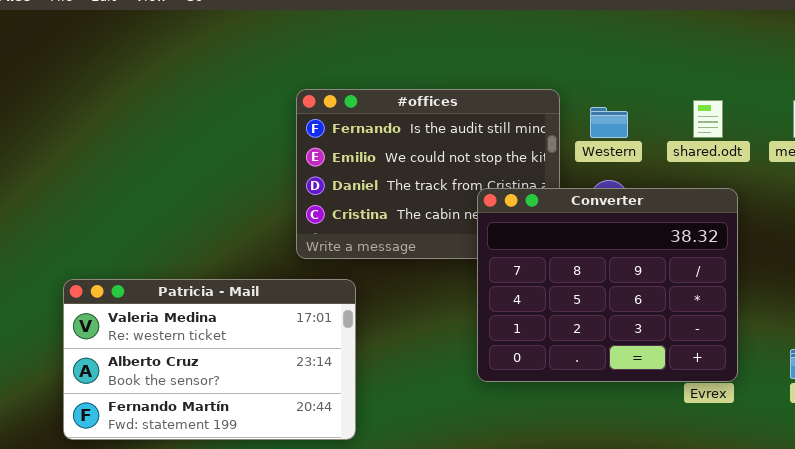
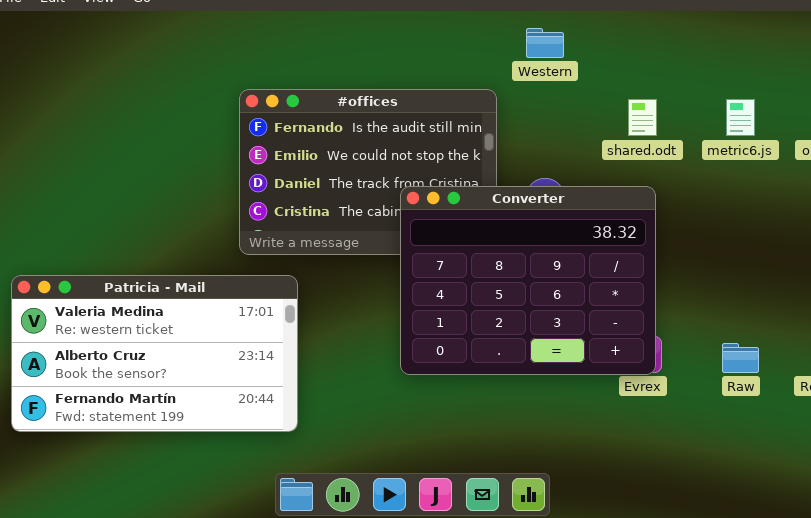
Western: [590,107,628,138] -> [526,28,564,58], moved
Converter: [477,188,738,382] -> [400,186,656,375], moved

